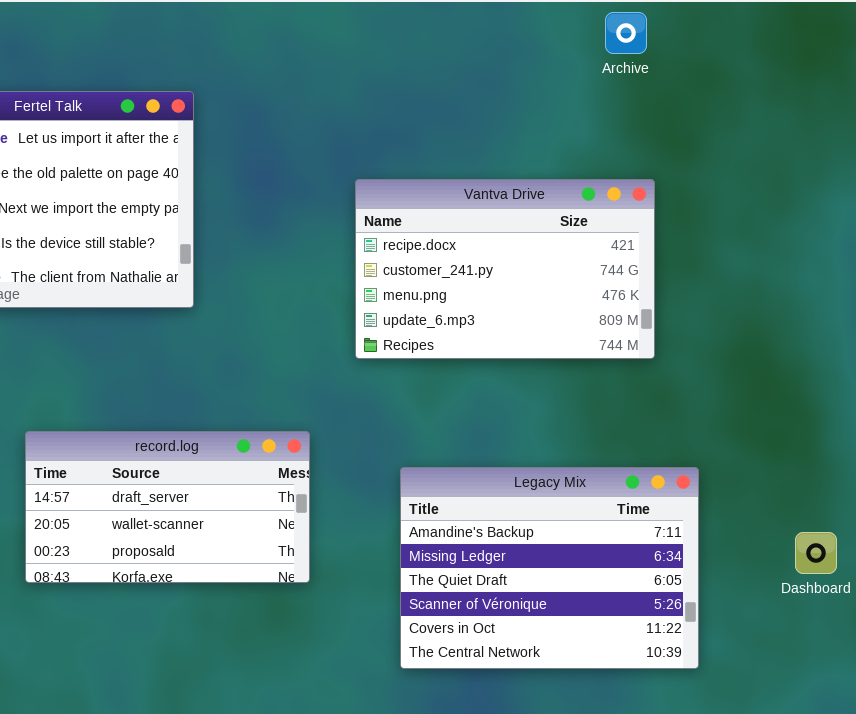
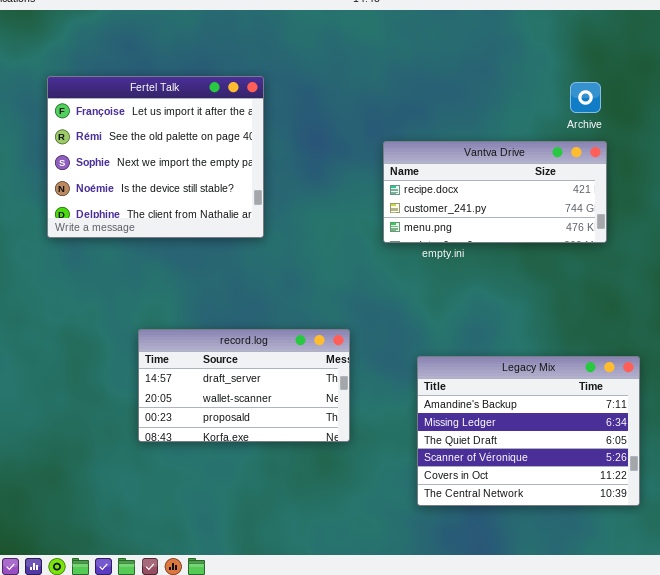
Archive: [605,12,647,54] -> [570,82,601,113], moved
Vantva Drive: [355,179,655,359] -> [383,141,607,243], resized

